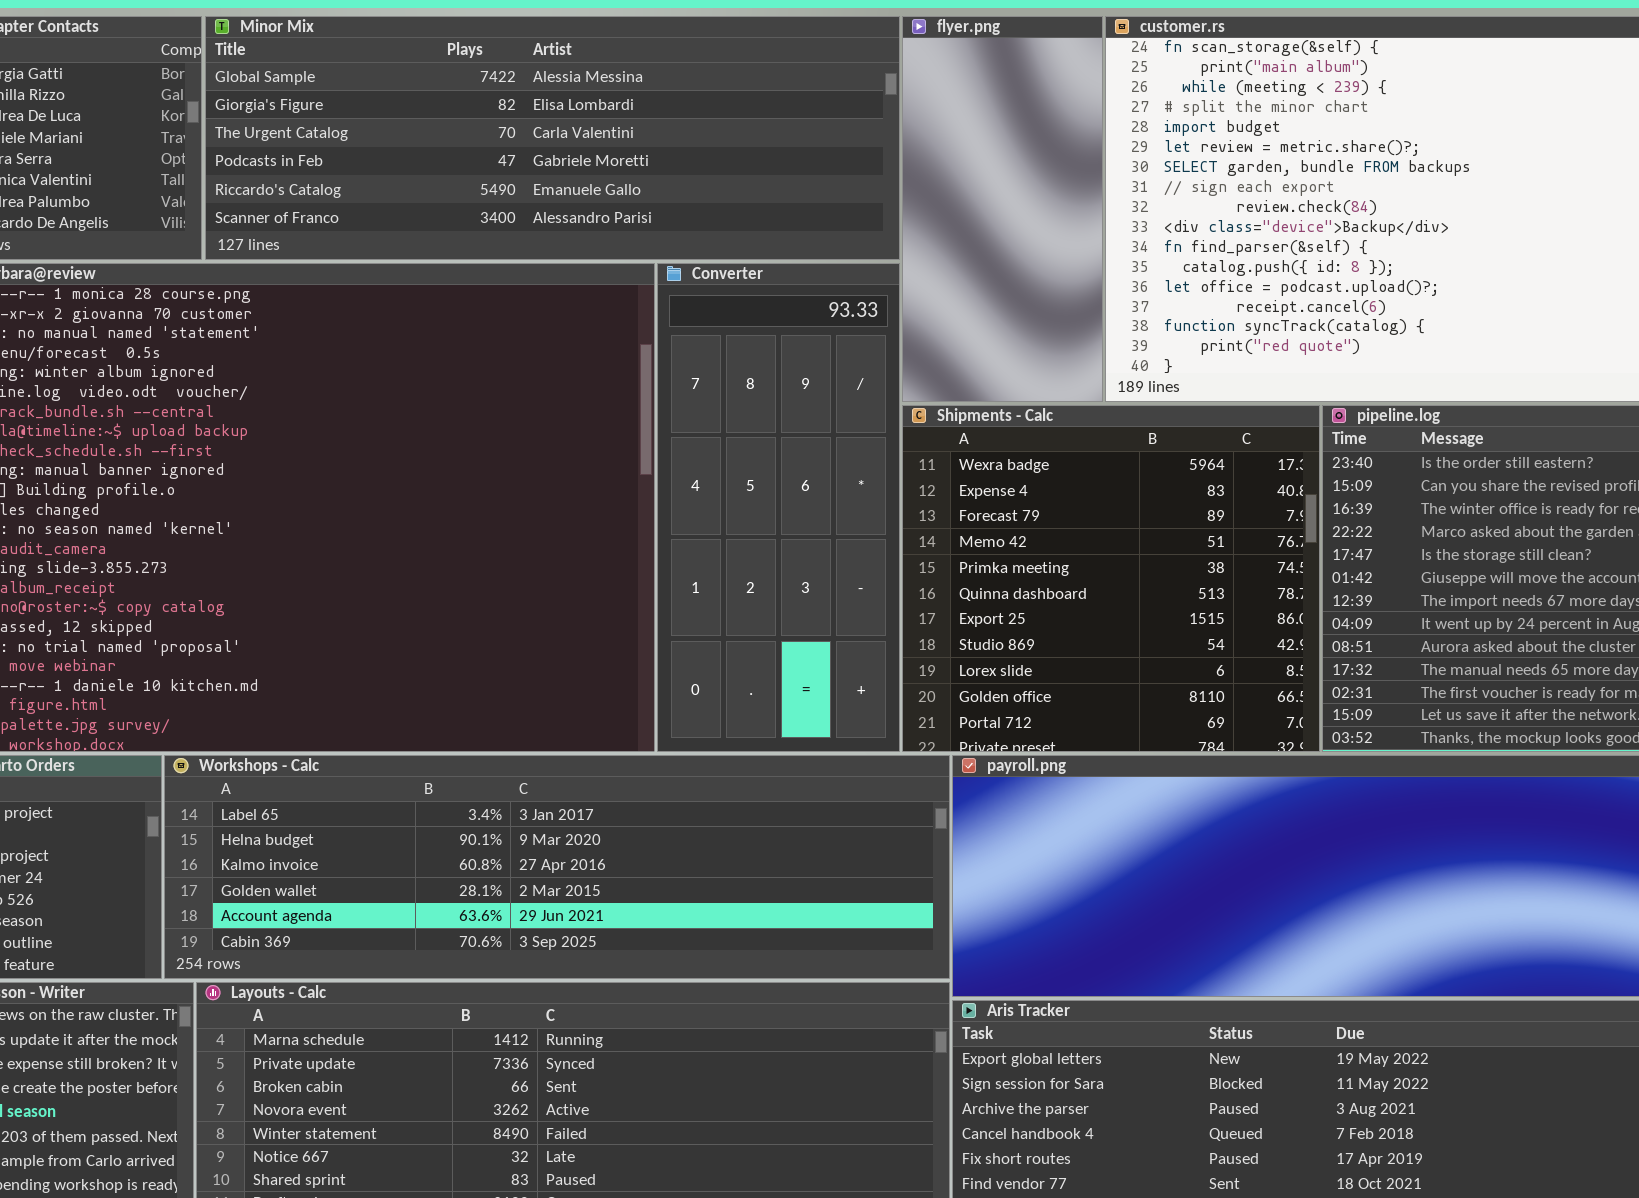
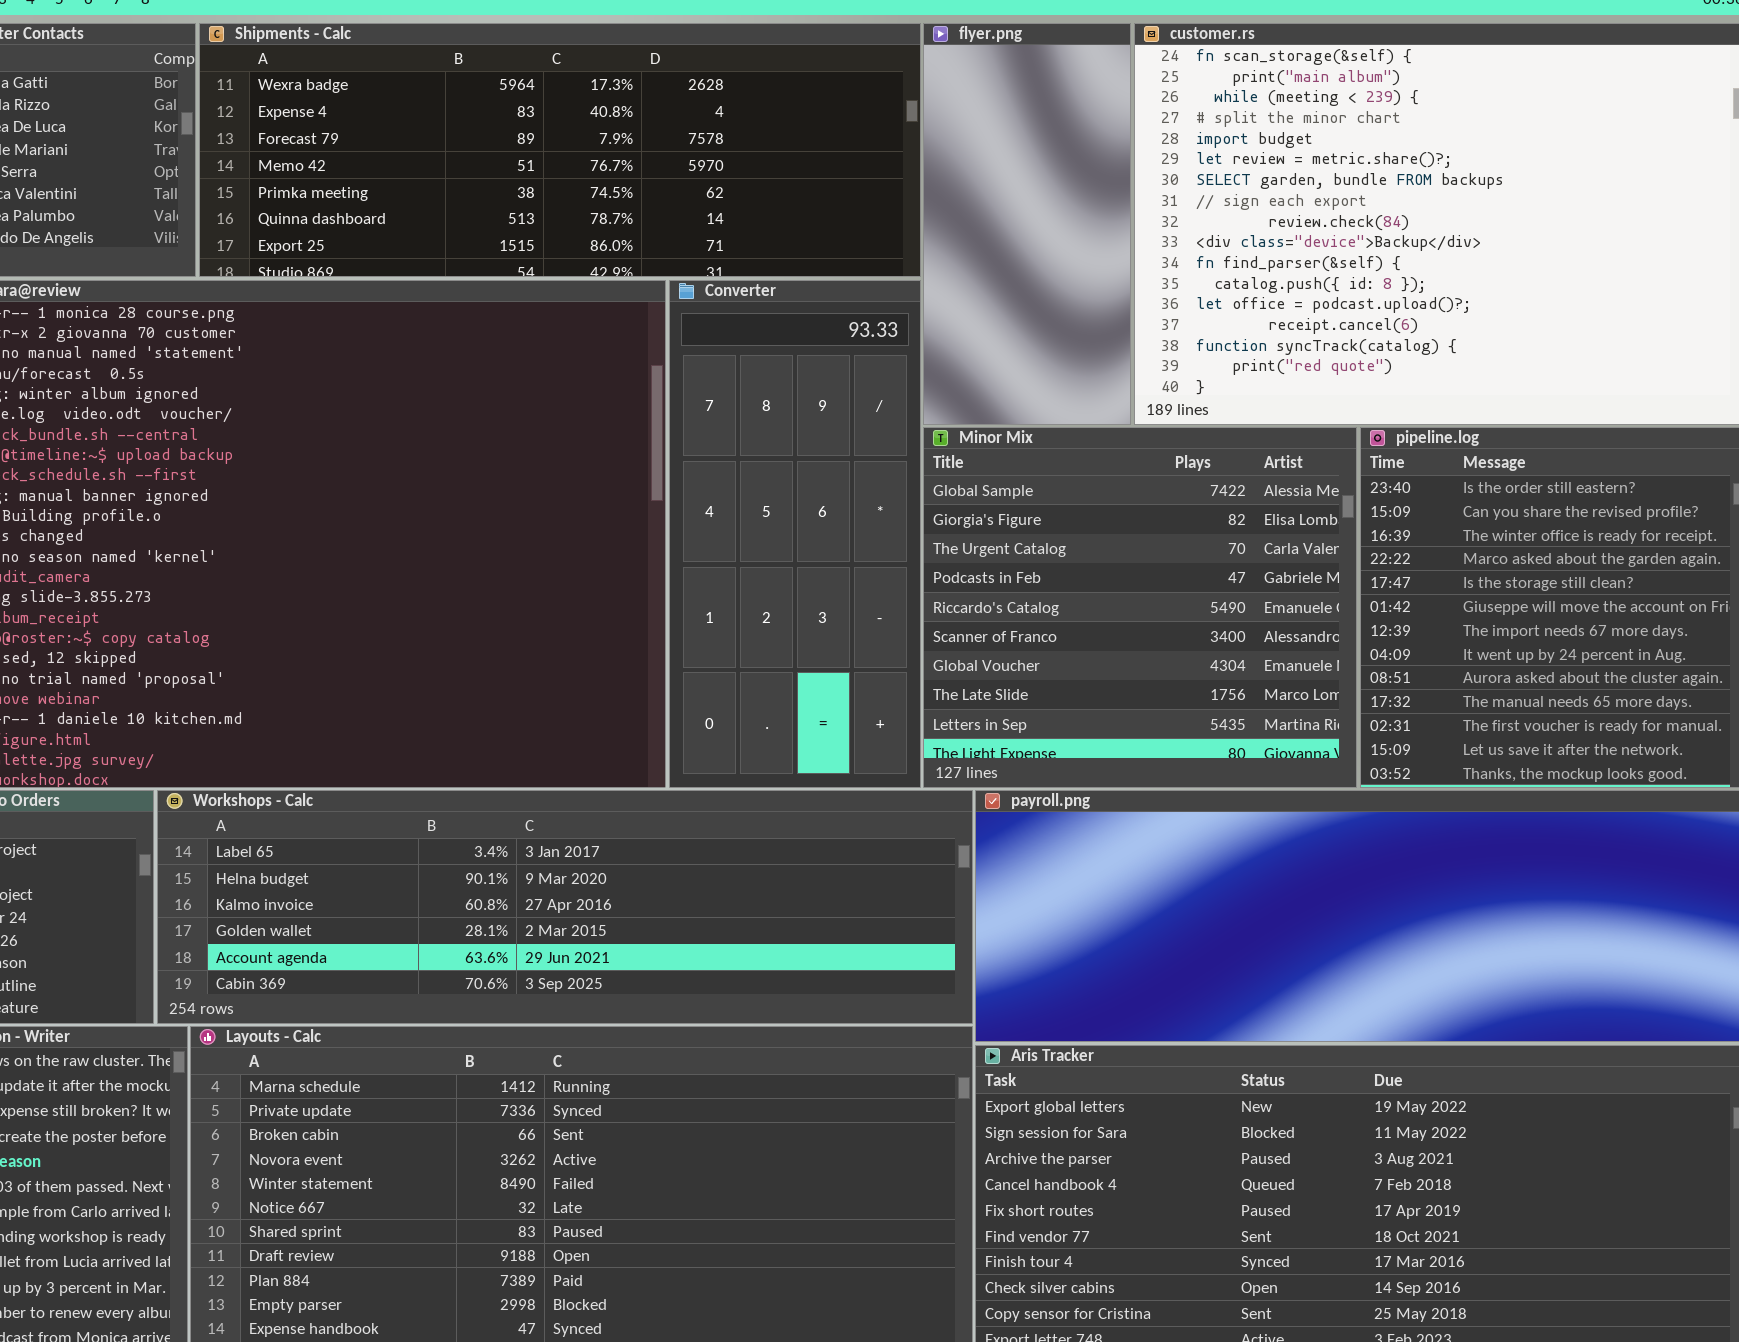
Minor Mix: [205,16,900,260] -> [923,427,1357,788], moved, resized
Shipments - Calc: [902,405,1320,752] -> [199,23,921,277], moved, resized

